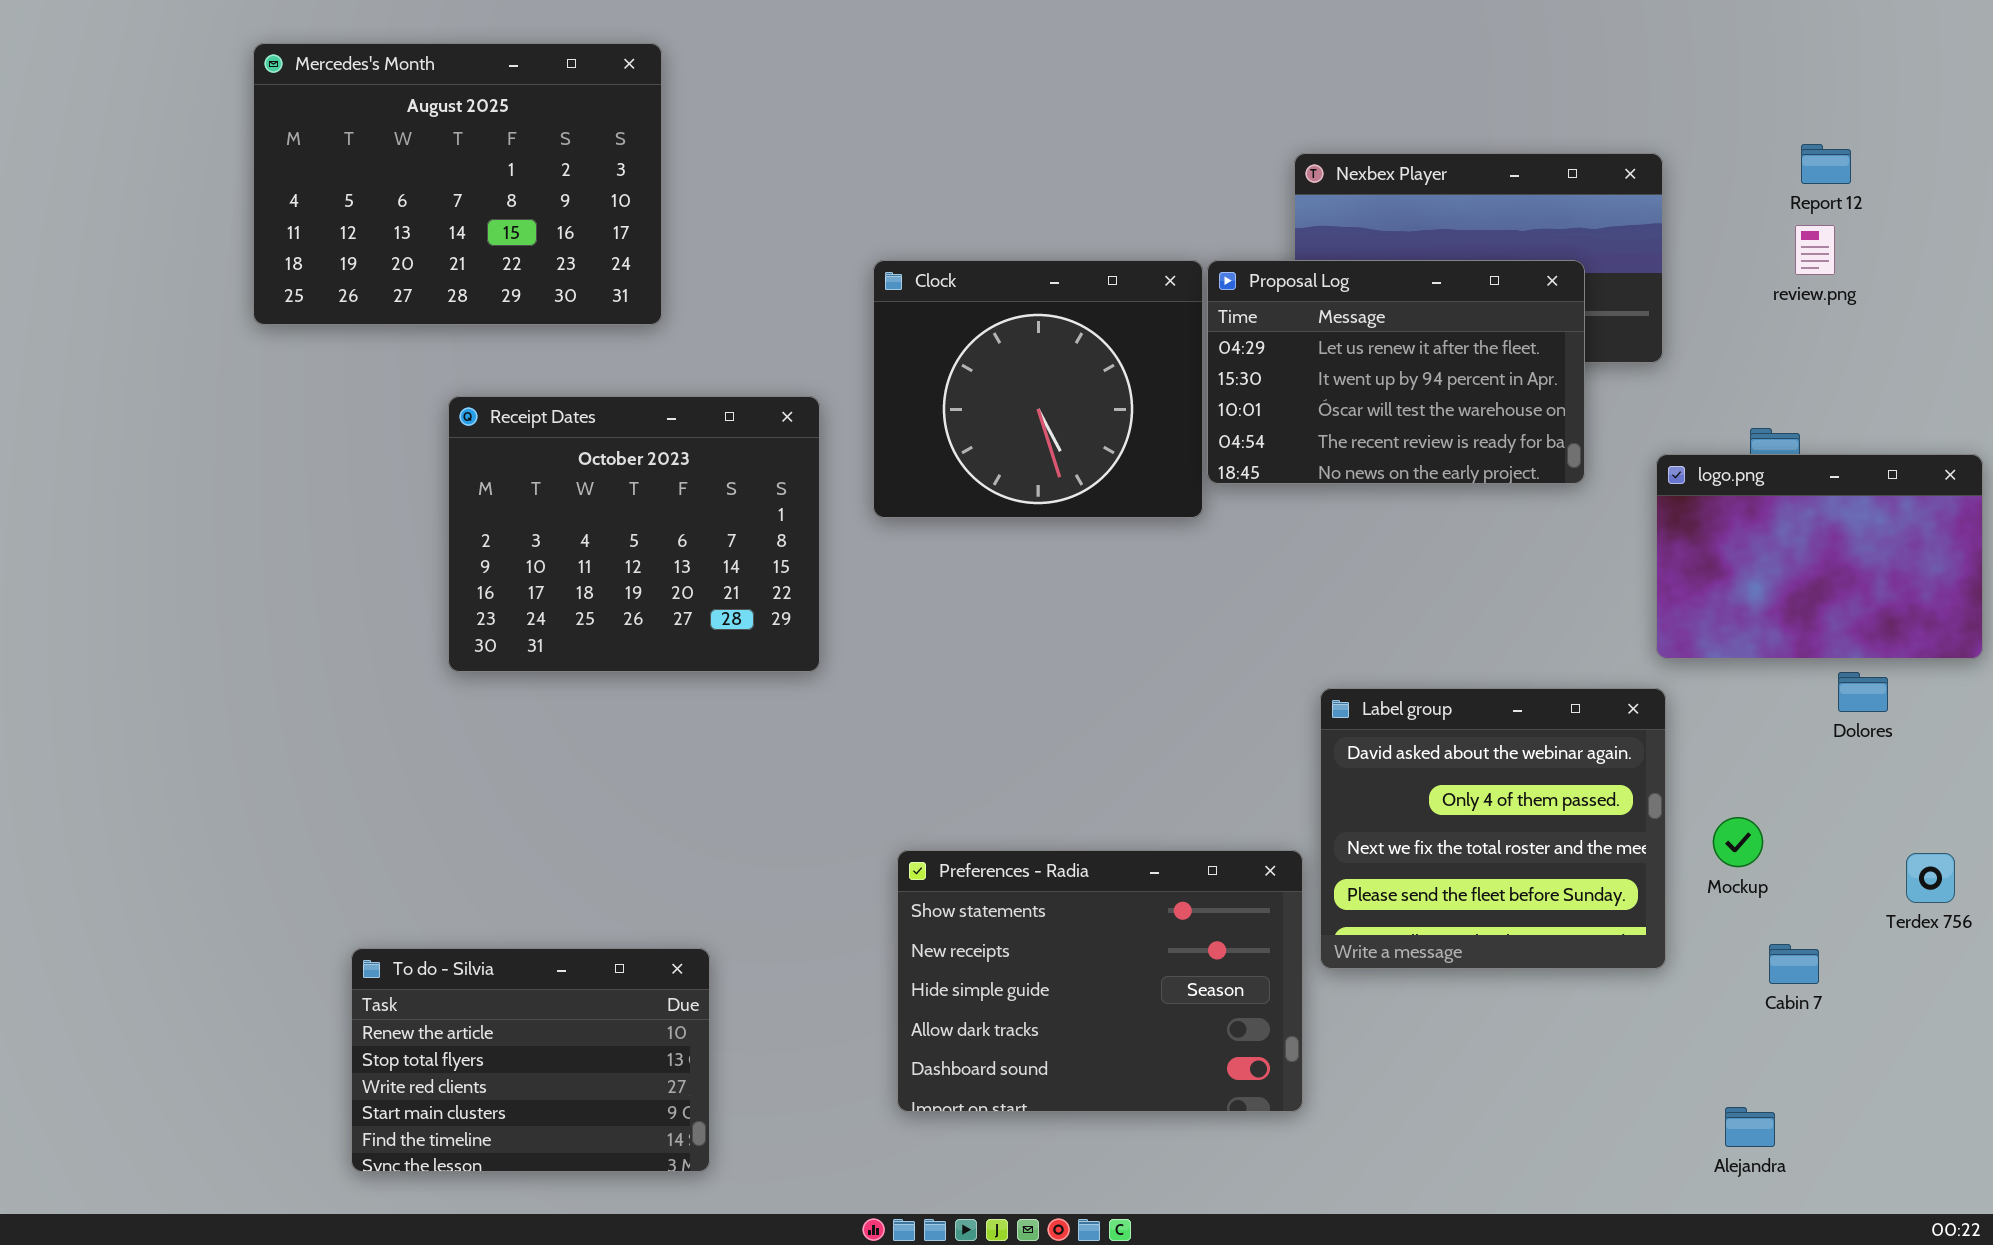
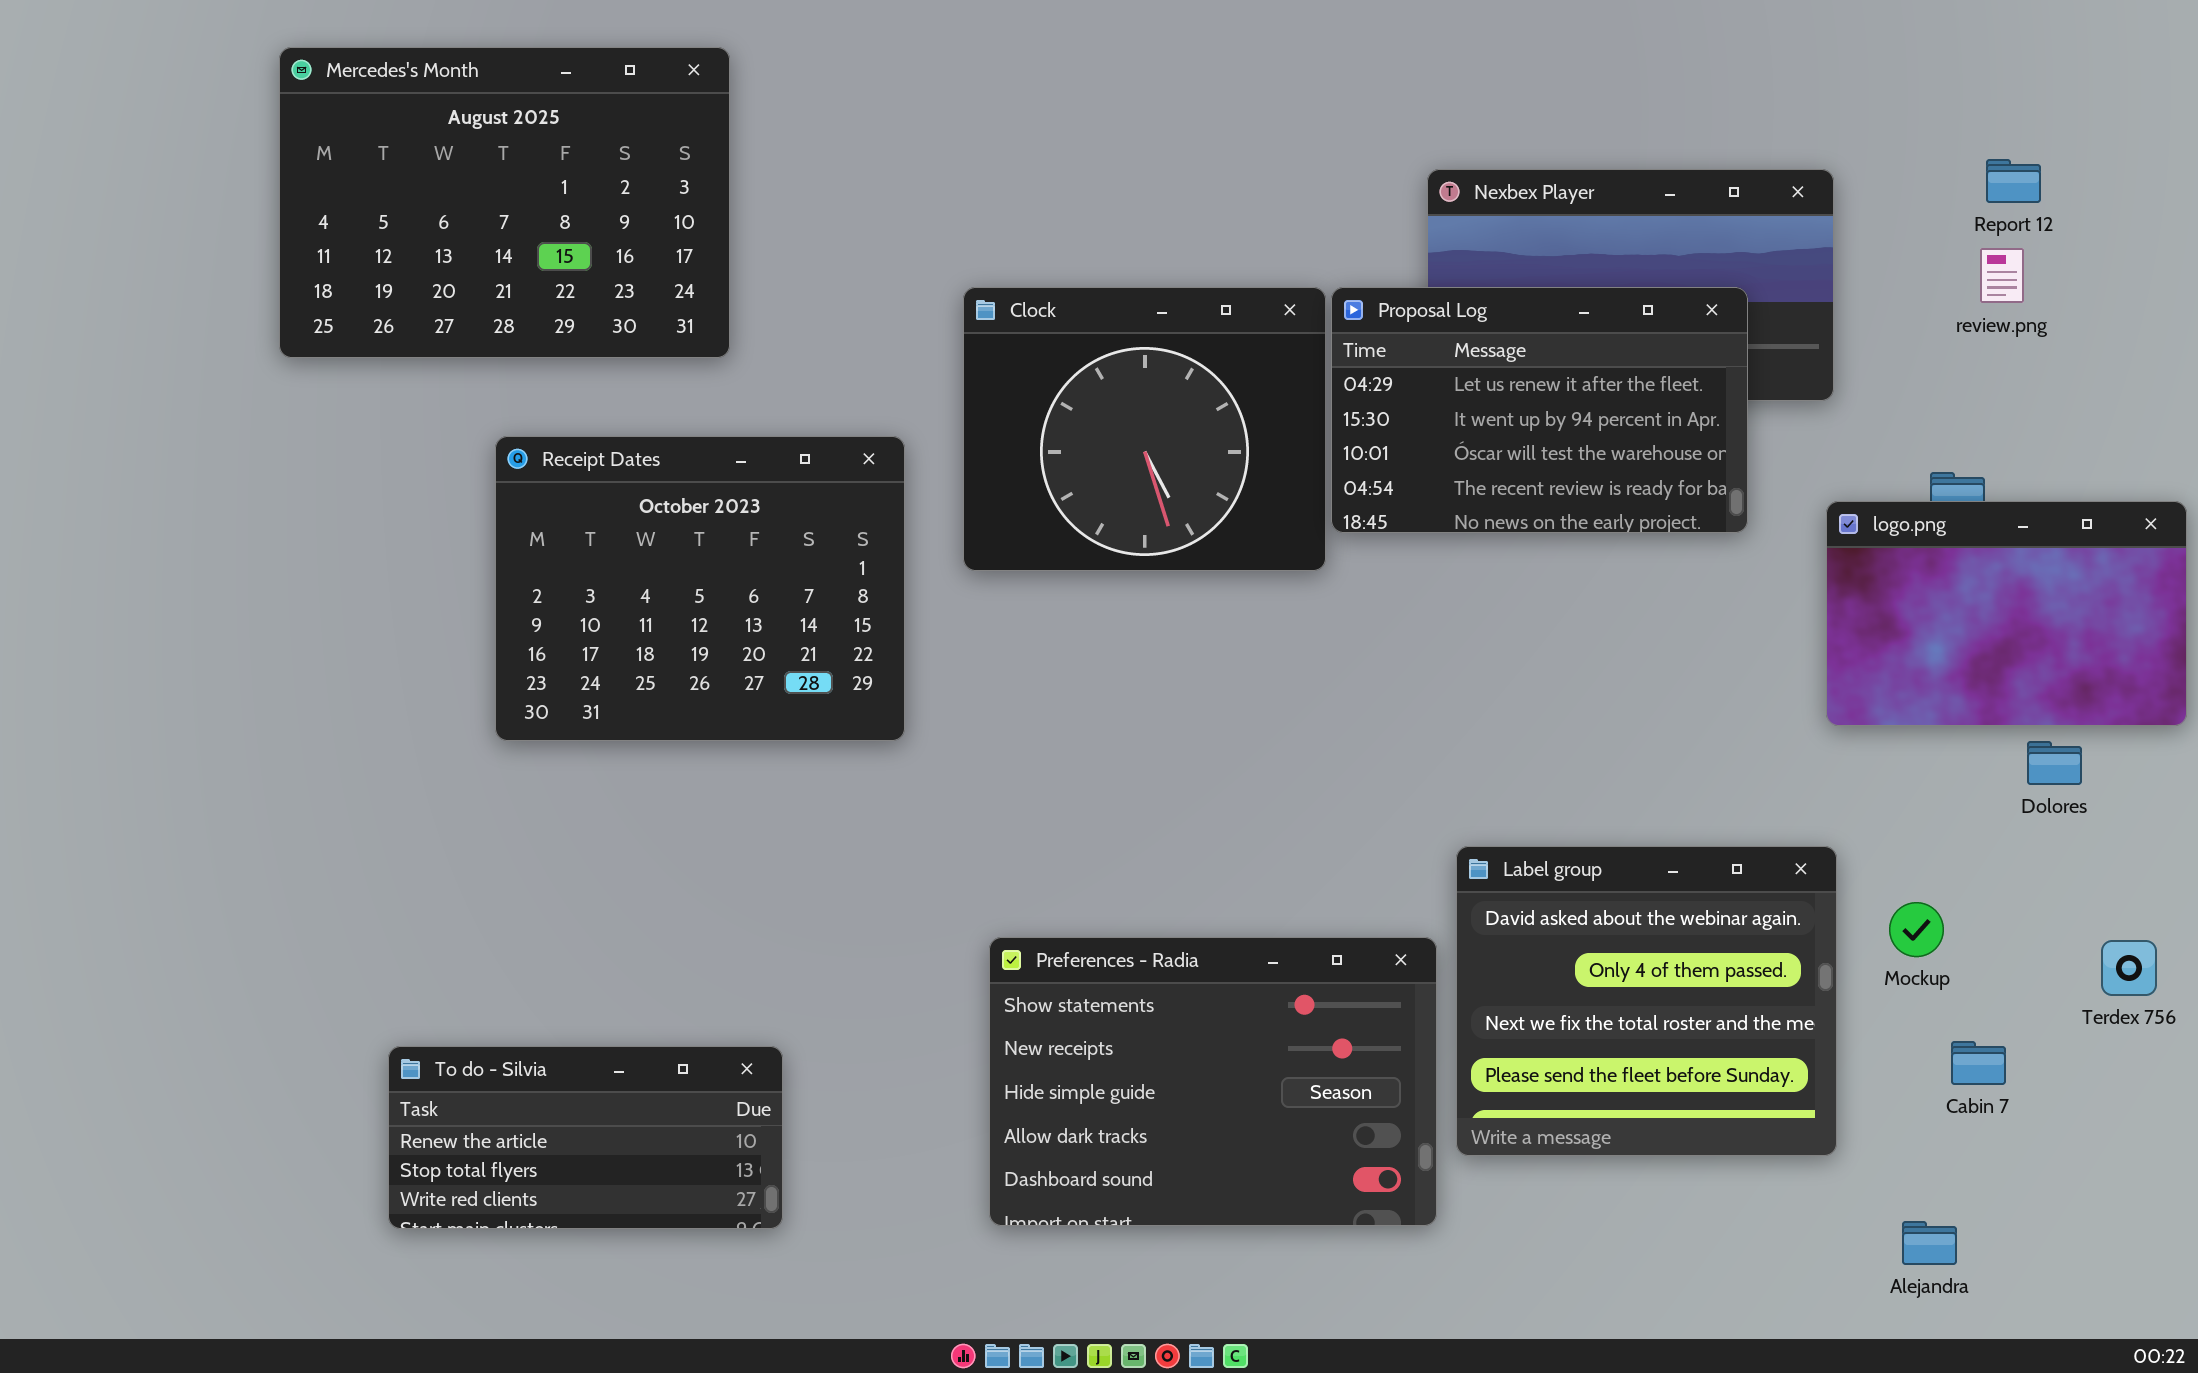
Label group: [1320,688,1666,969] -> [1456,846,1837,1156], moved
To do - Silvia: [351,948,710,1172] -> [388,1046,783,1229], resized

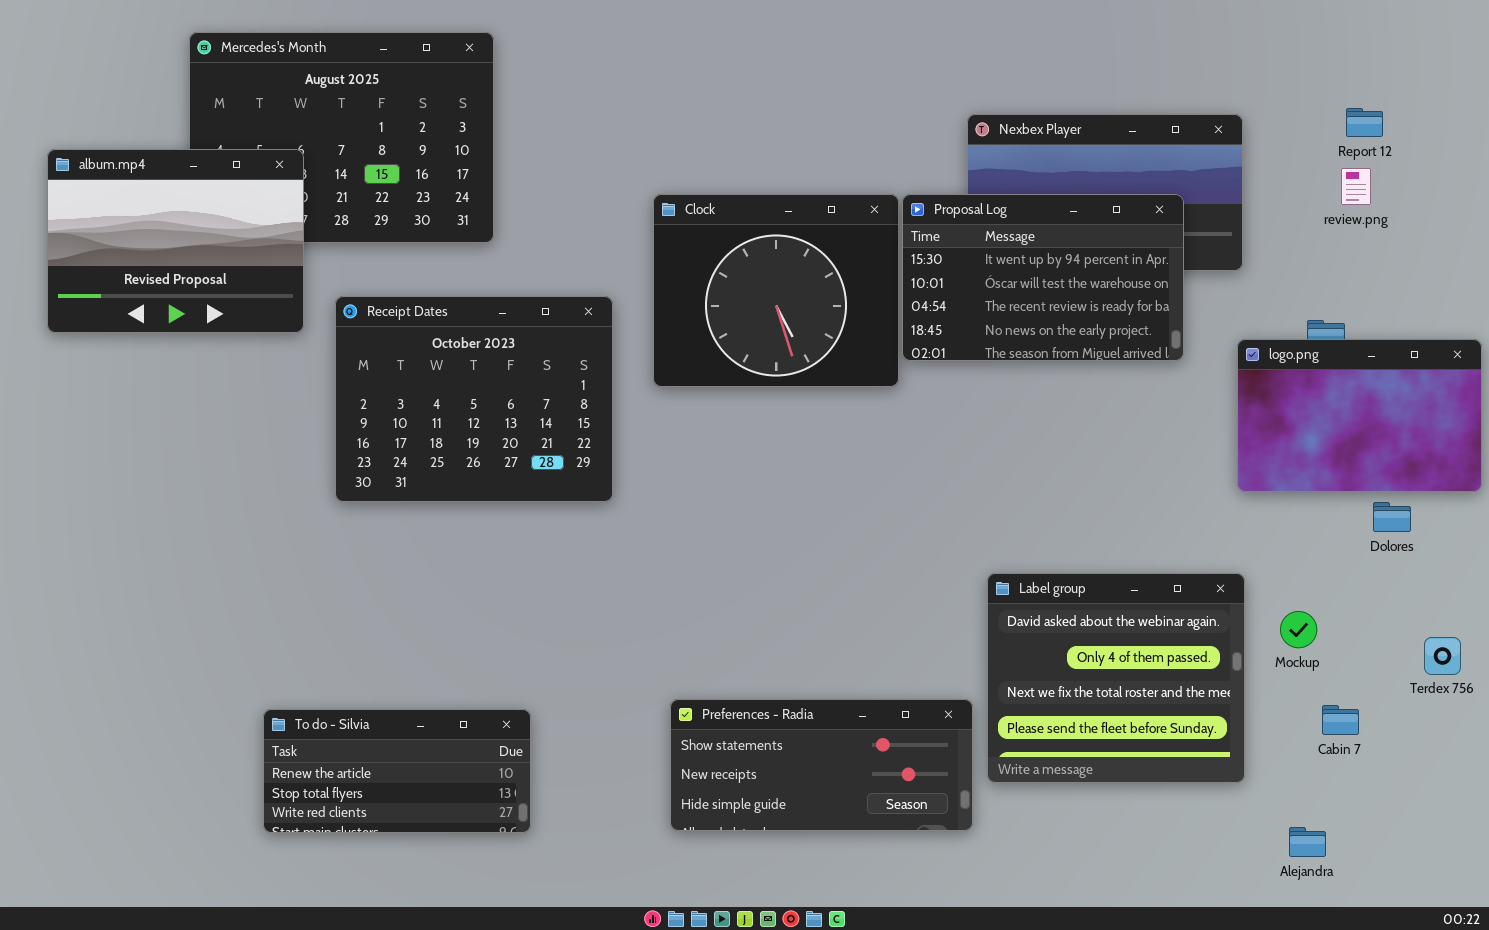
album.mp4: none -> [47,149,304,333], opened
Proposal Log: [1331,287,1748,533] -> [902,194,1184,361], scrolled down 1 row
Preferences - Radia: [989,937,1437,1226] -> [670,699,973,831], resized

